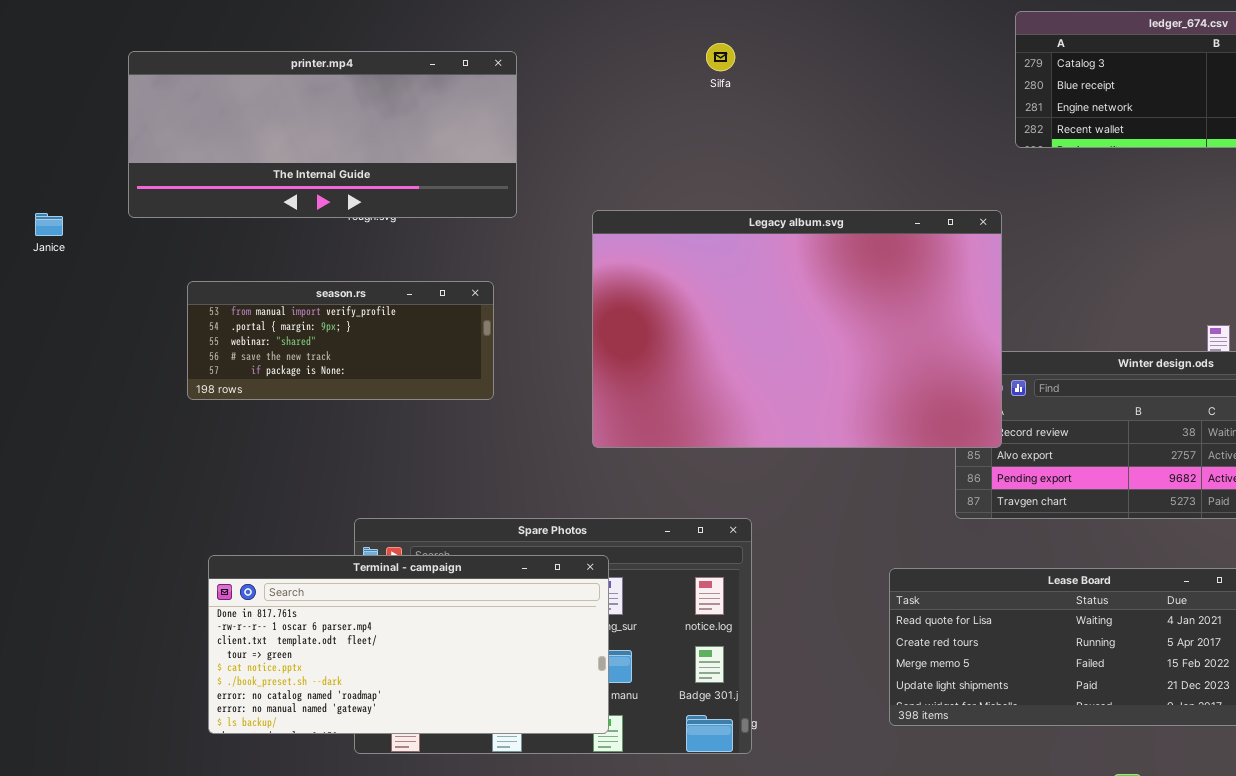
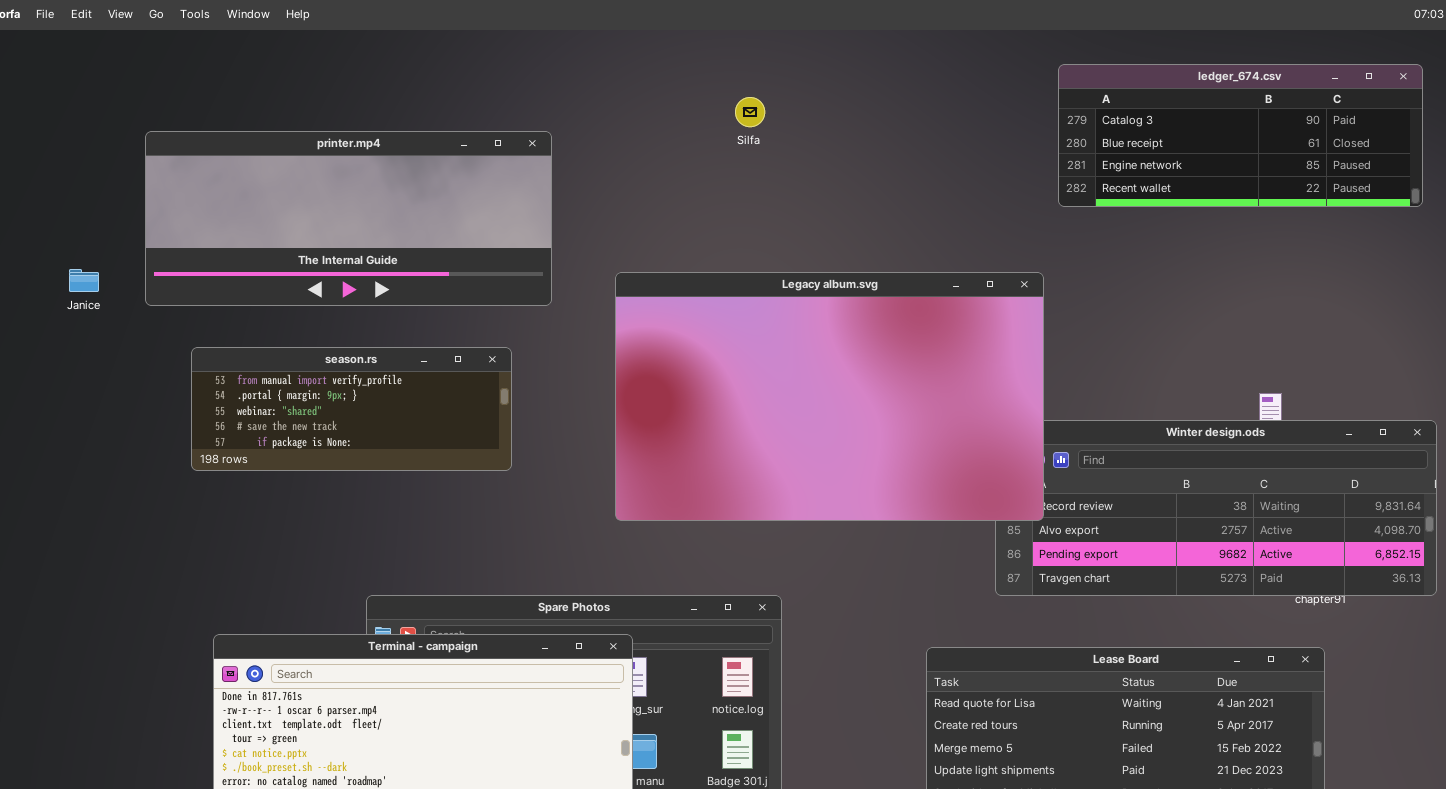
printer.mp4: [128,51,517,218] -> [145,131,552,306], moved
Janice: [35,213,63,236] -> [69,269,99,292], moved

